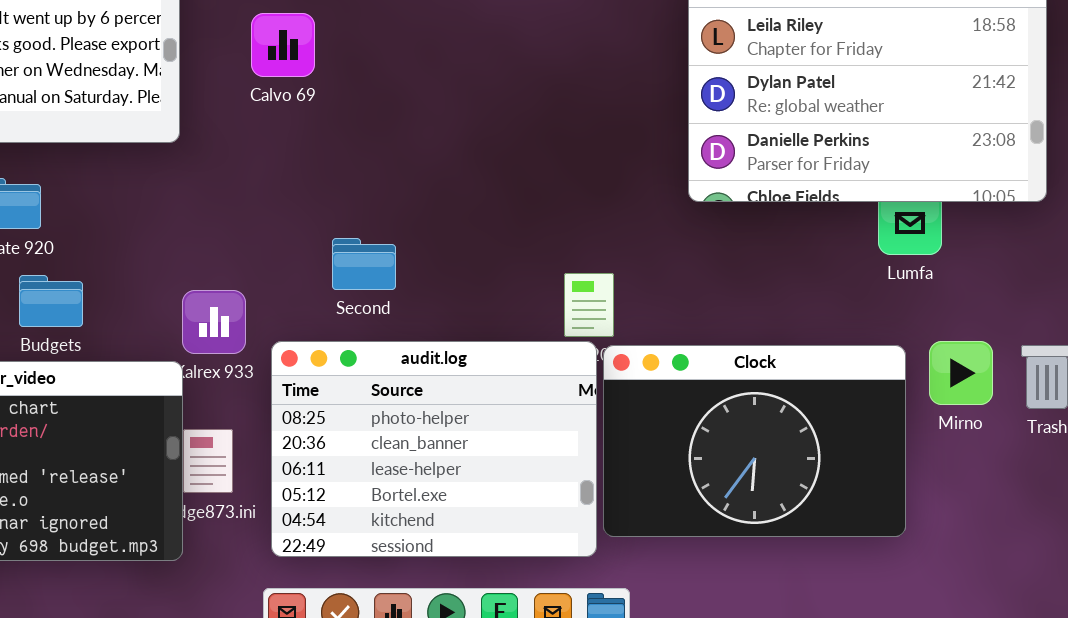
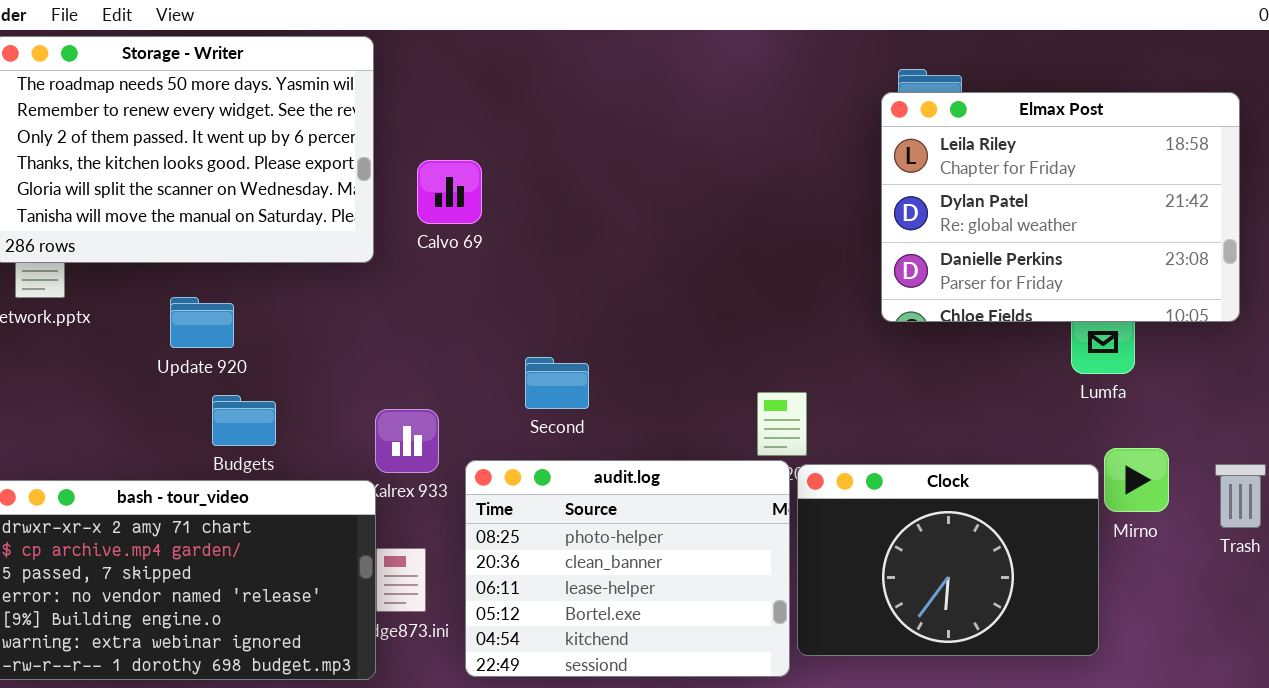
Calvo 69: [251,13,315,77] -> [417,160,482,224], moved
Mirno: [929,341,993,405] -> [1104,448,1169,512], moved

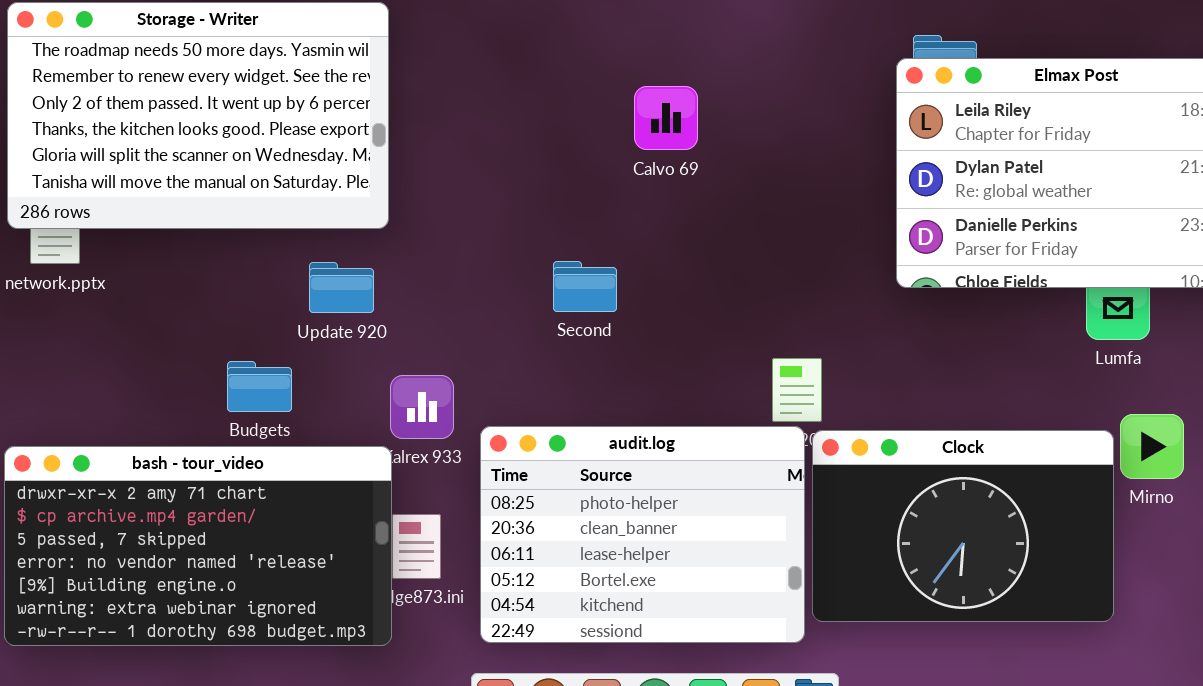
Calvo 69: [417,160,482,224] -> [634,86,698,150], moved
Update 920: [170,297,234,348] -> [309,262,374,313], moved
Second: [525,357,589,409] -> [553,261,617,312], moved

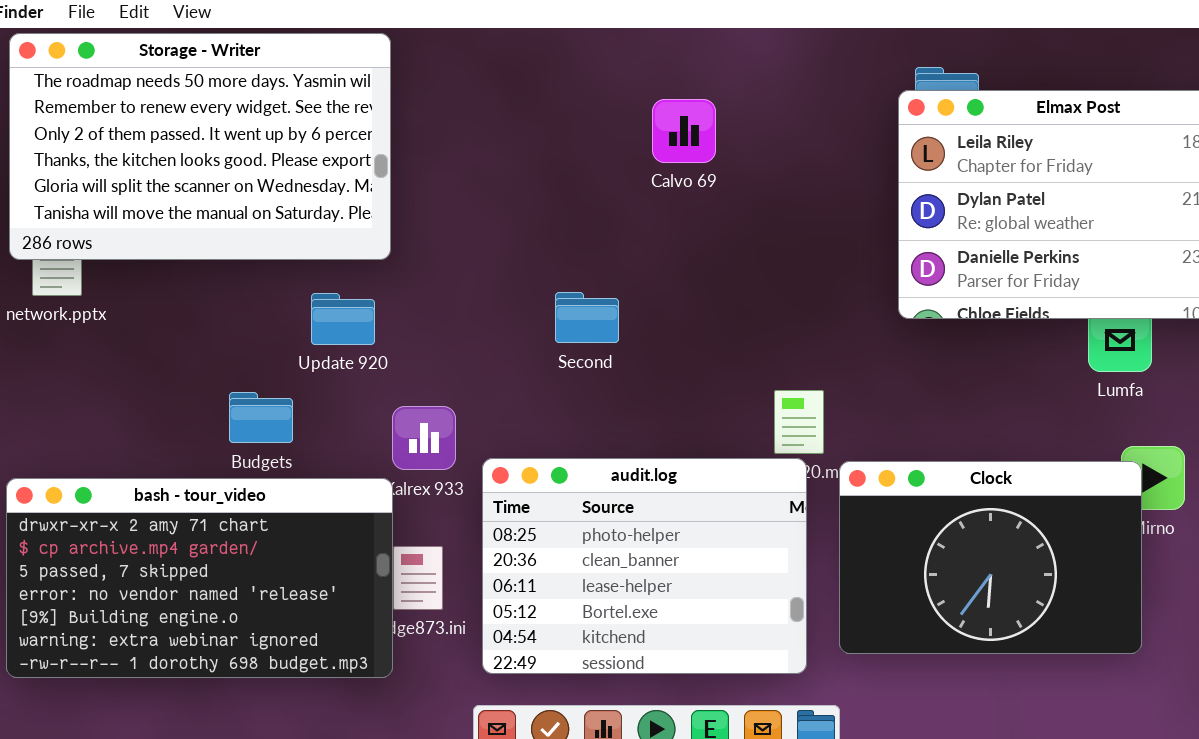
Calvo 69: [634,86,698,150] -> [652,99,716,163], moved
Clock: [812,430,1114,622] -> [839,461,1142,654], moved

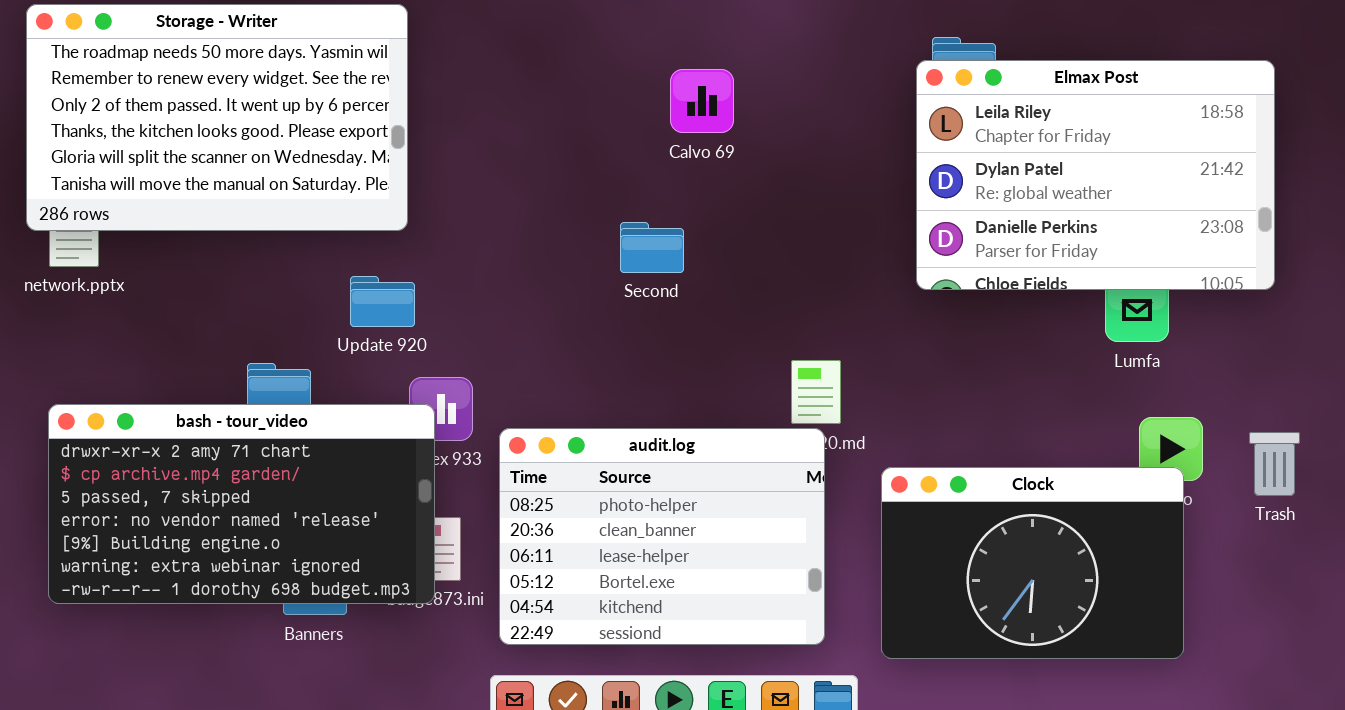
Second: [555,292,619,343] -> [620,222,684,273], moved
Update 920: [311,293,375,345] -> [350,276,415,327], moved
Clock: [839,461,1142,654] -> [881,467,1184,659], moved
bash - tour_video: [6,478,393,678] -> [48,404,435,604], moved

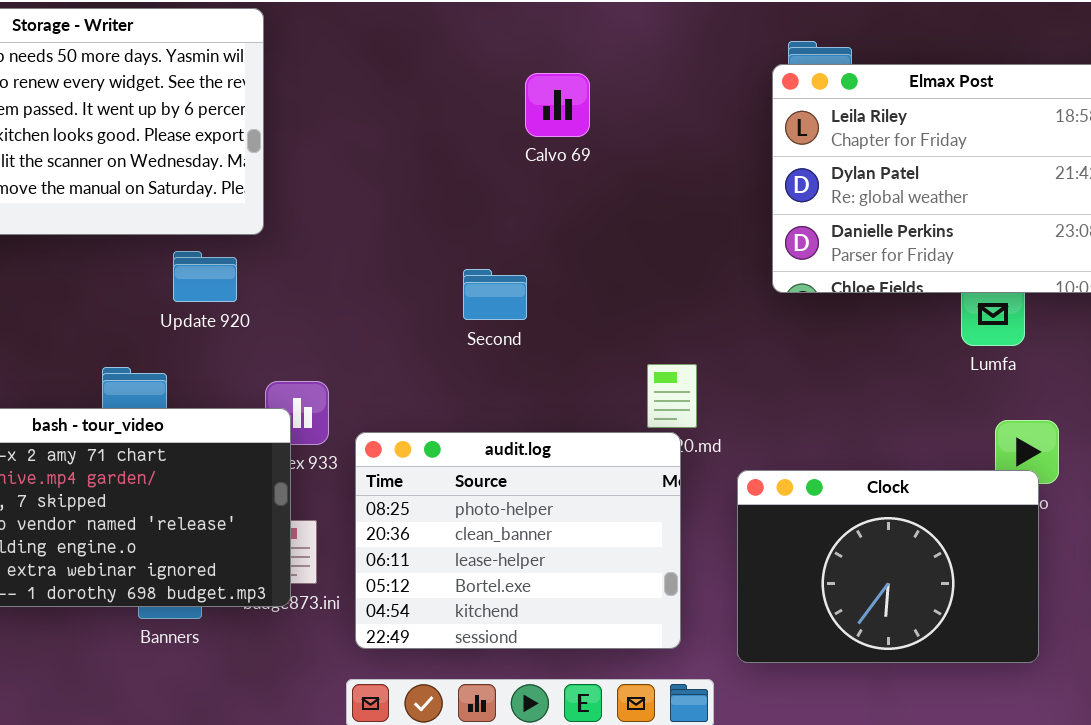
Second: [620,222,684,273] -> [463,269,527,320], moved
Update 920: [350,276,415,327] -> [173,251,237,302], moved

